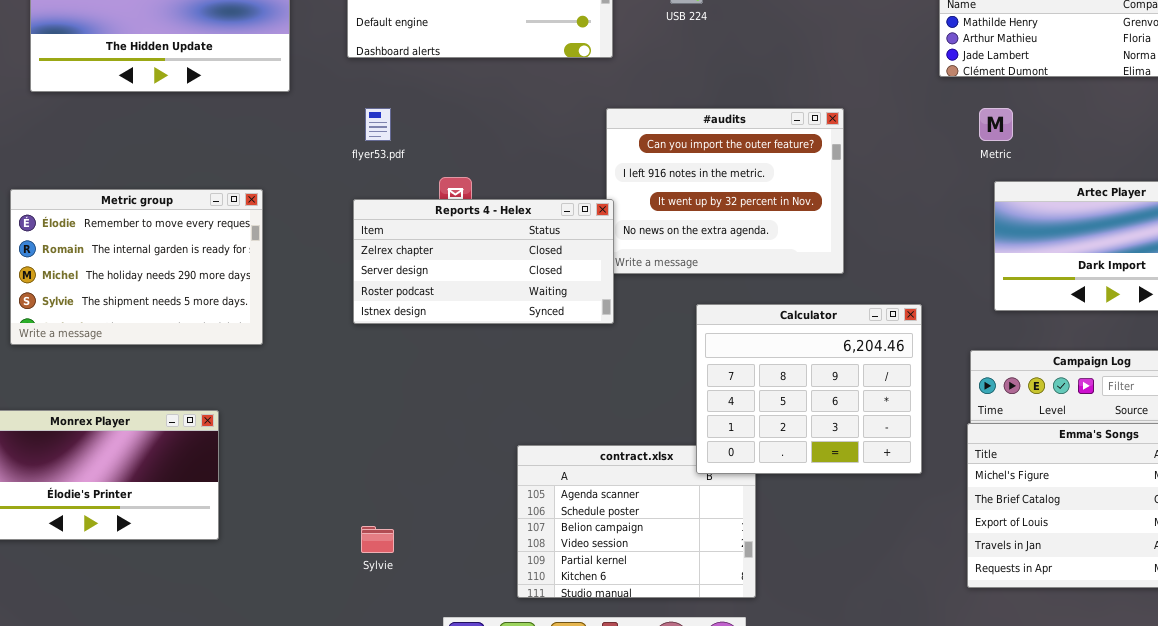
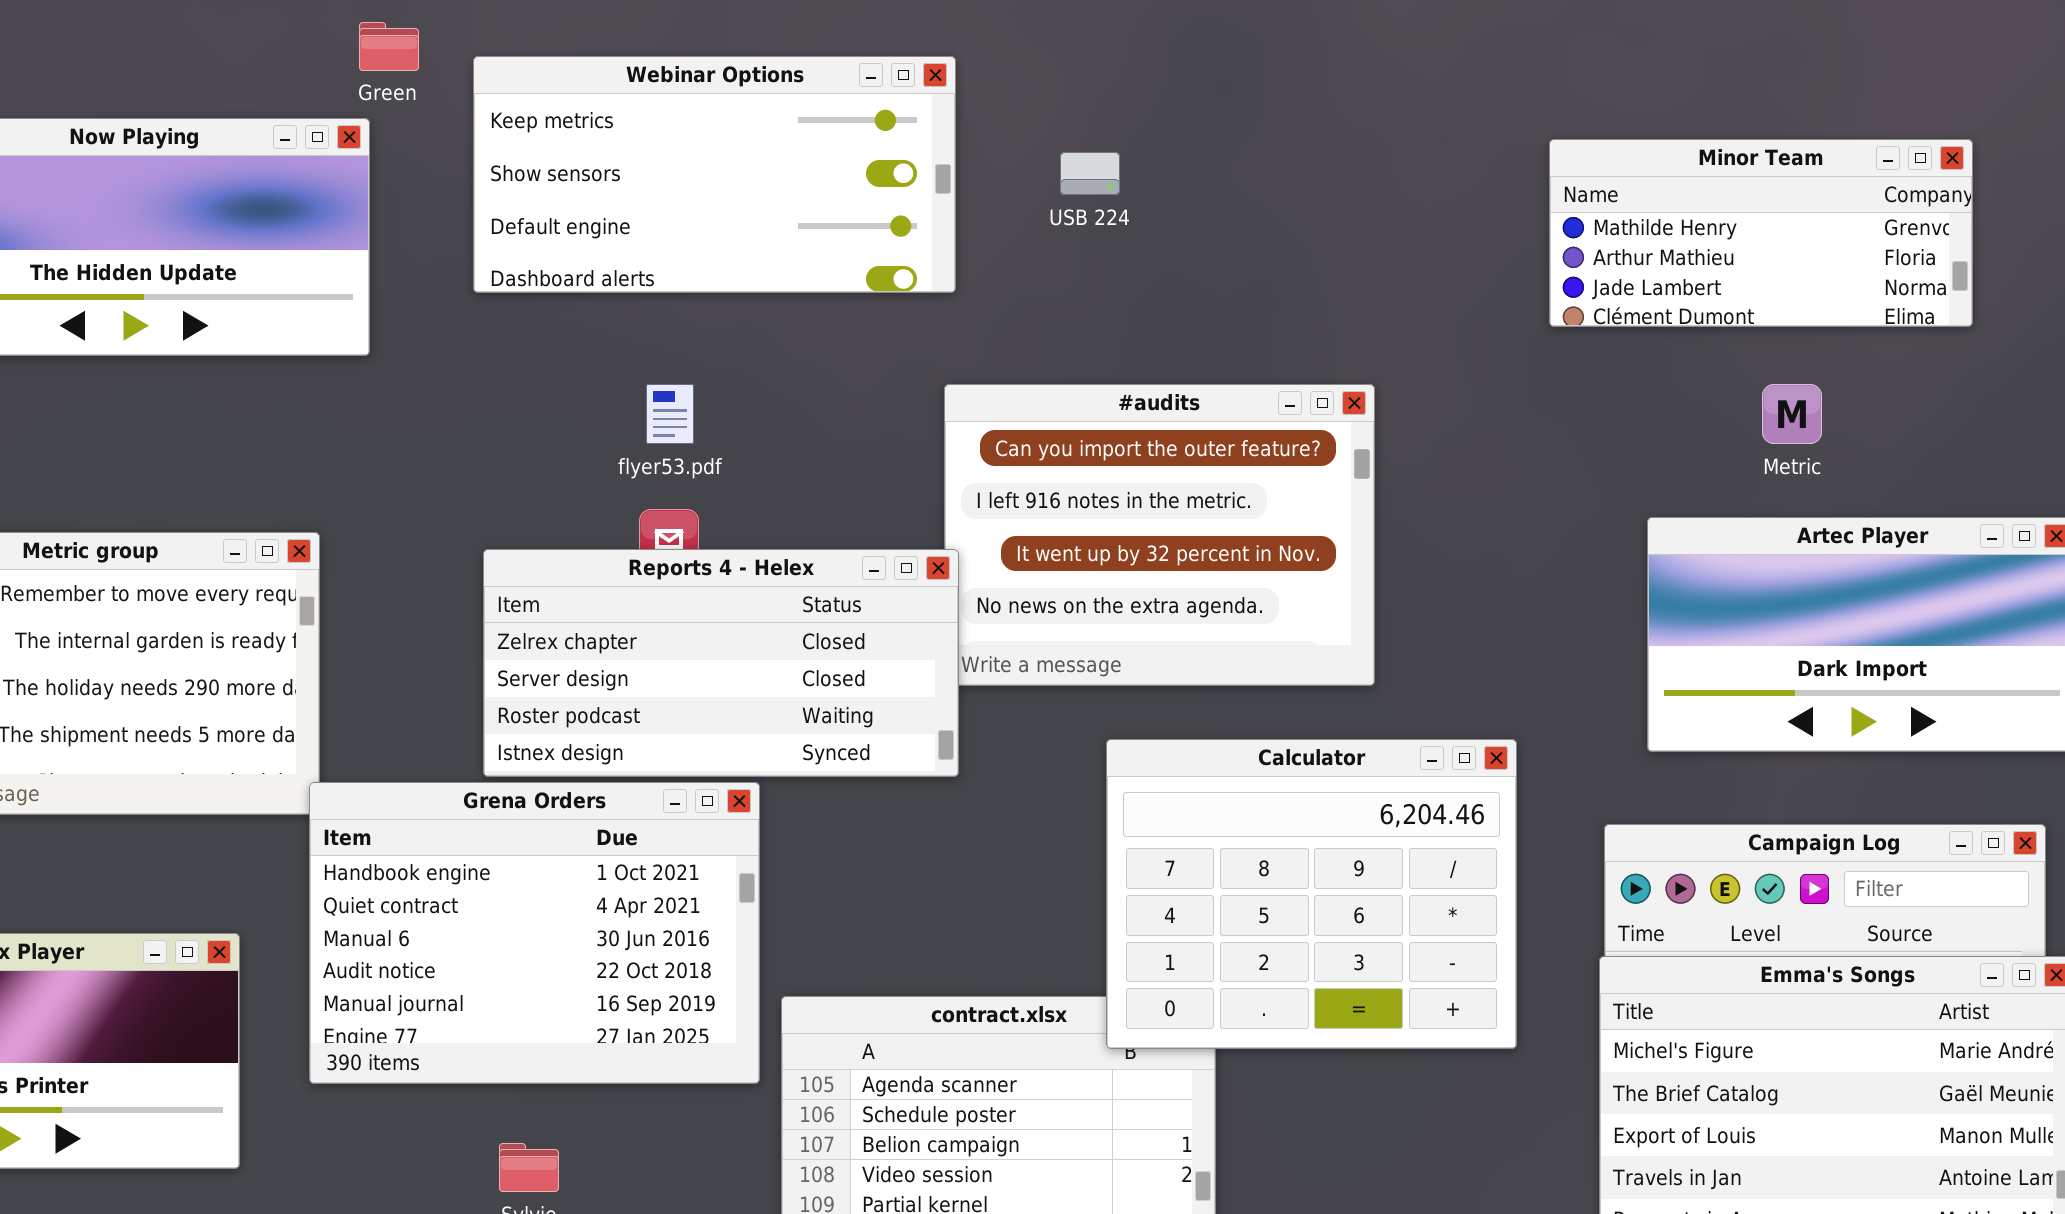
flyer53.pdf: [365,108,391,141] -> [646,384,694,444], moved
Metric: [979,108,1013,141] -> [1762,384,1822,444], moved
Grena Orders: none -> [309,782,760,1084], opened

